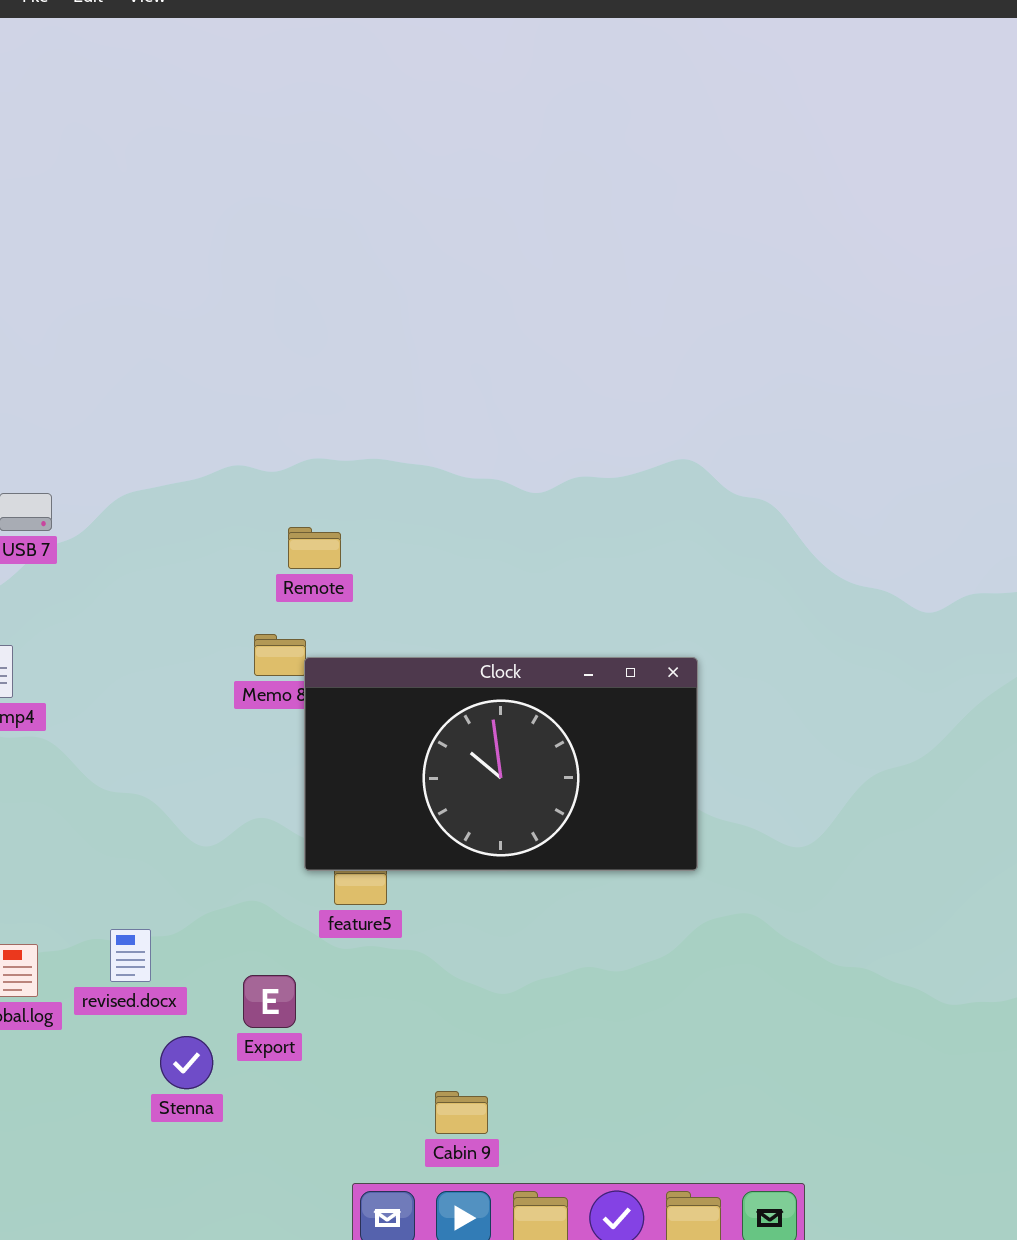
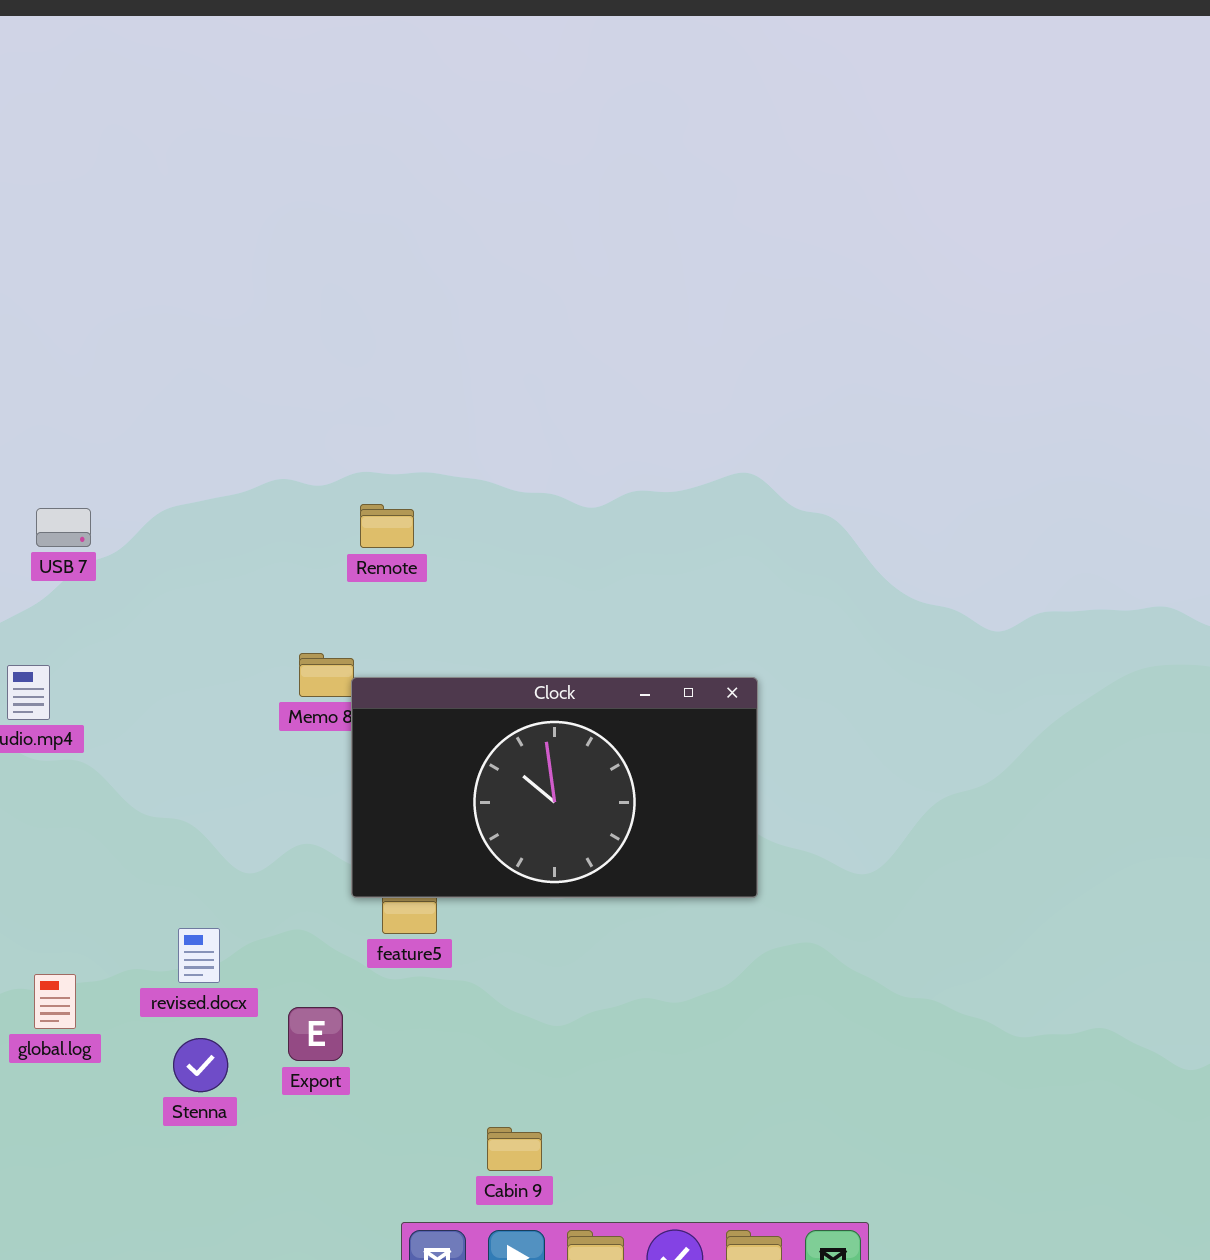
Remote: [288,527,341,569] -> [360,504,414,548], moved
revised.docx: [110,929,151,982] -> [178,928,220,983], moved
Stenna: [160,1036,213,1089] -> [173,1038,228,1092], moved

